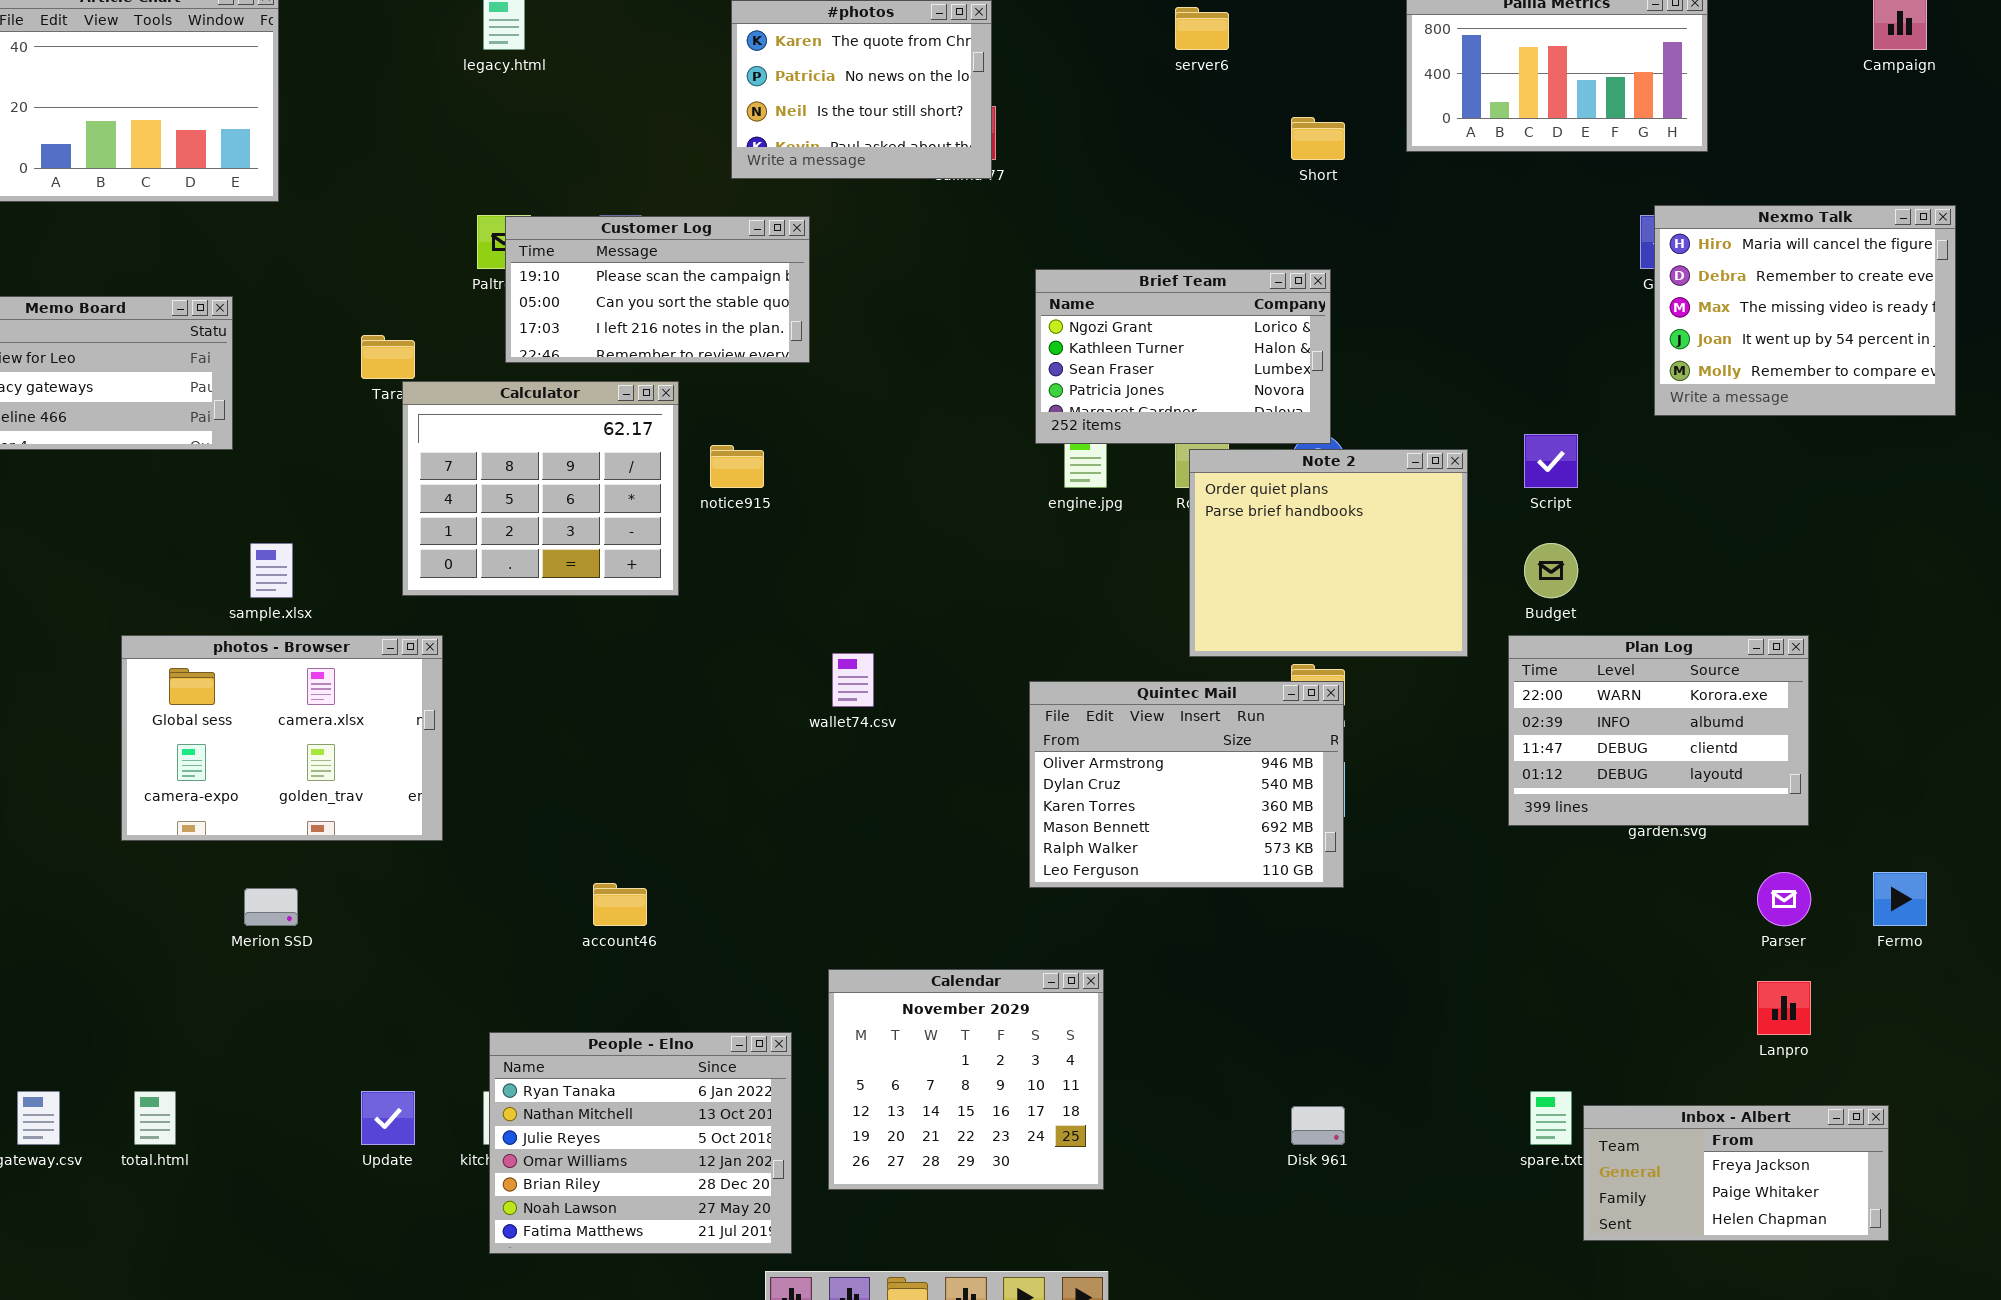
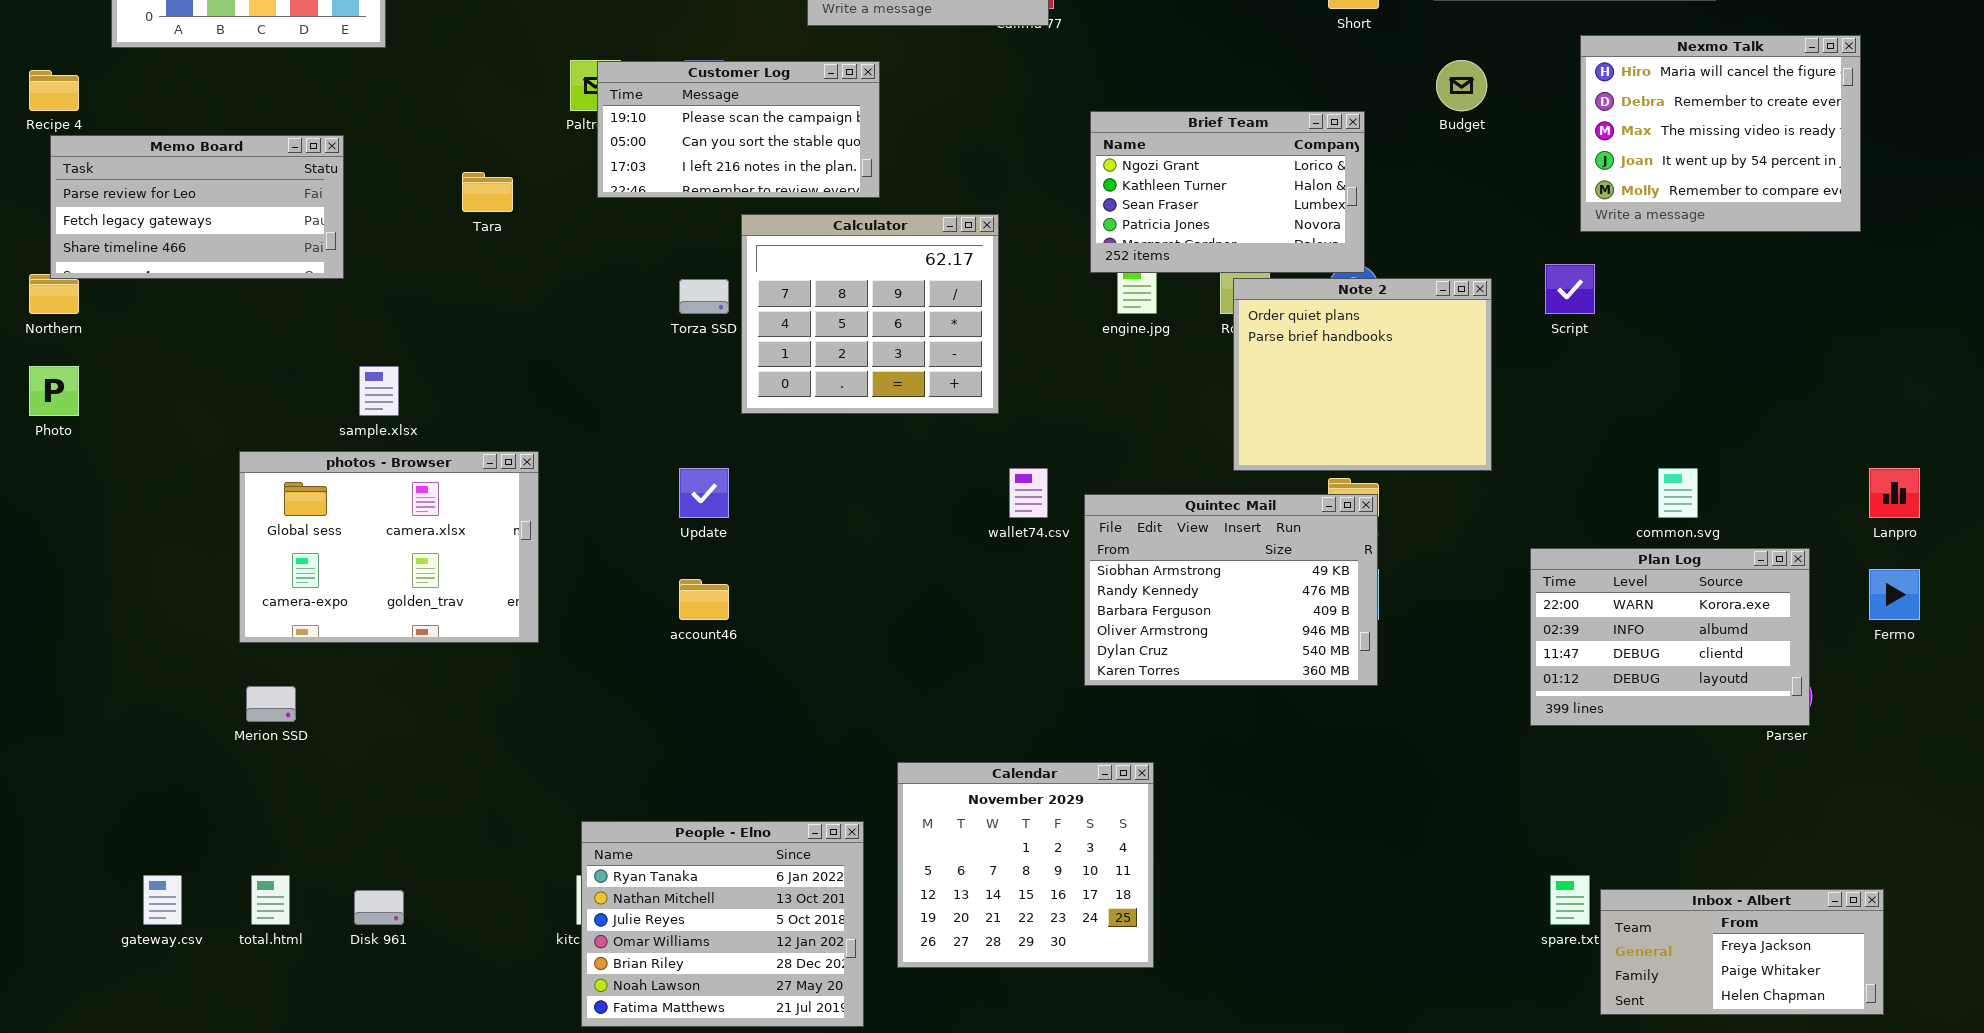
Nexmo Talk: [1654,205,1956,416] -> [1580,35,1861,232], moved
Calculator: [402,381,679,596] -> [741,214,999,414], moved
Budget: [1524,543,1578,598] -> [1436,60,1487,111], moved
Plan Log: [1508,635,1809,826] -> [1530,548,1810,726], moved
wallet74.csv: [832,653,874,707] -> [1009,468,1048,518], moved
Quintec Mail: [1029,681,1344,888] -> [1084,494,1378,686], scrolled up 3 rows
Fermo: [1873,872,1927,926] -> [1869,569,1920,620], moved
account46: [593,883,647,926] -> [679,579,729,620], moved
Merion SSD: [244,888,298,926] -> [246,686,296,722], moved
Lanpro: [1757,981,1811,1035] -> [1869,468,1920,518], moved
Update: [361,1091,415,1145] -> [679,468,729,518], moved
Disk 961: [1291,1106,1345,1145] -> [354,890,404,925], moved

